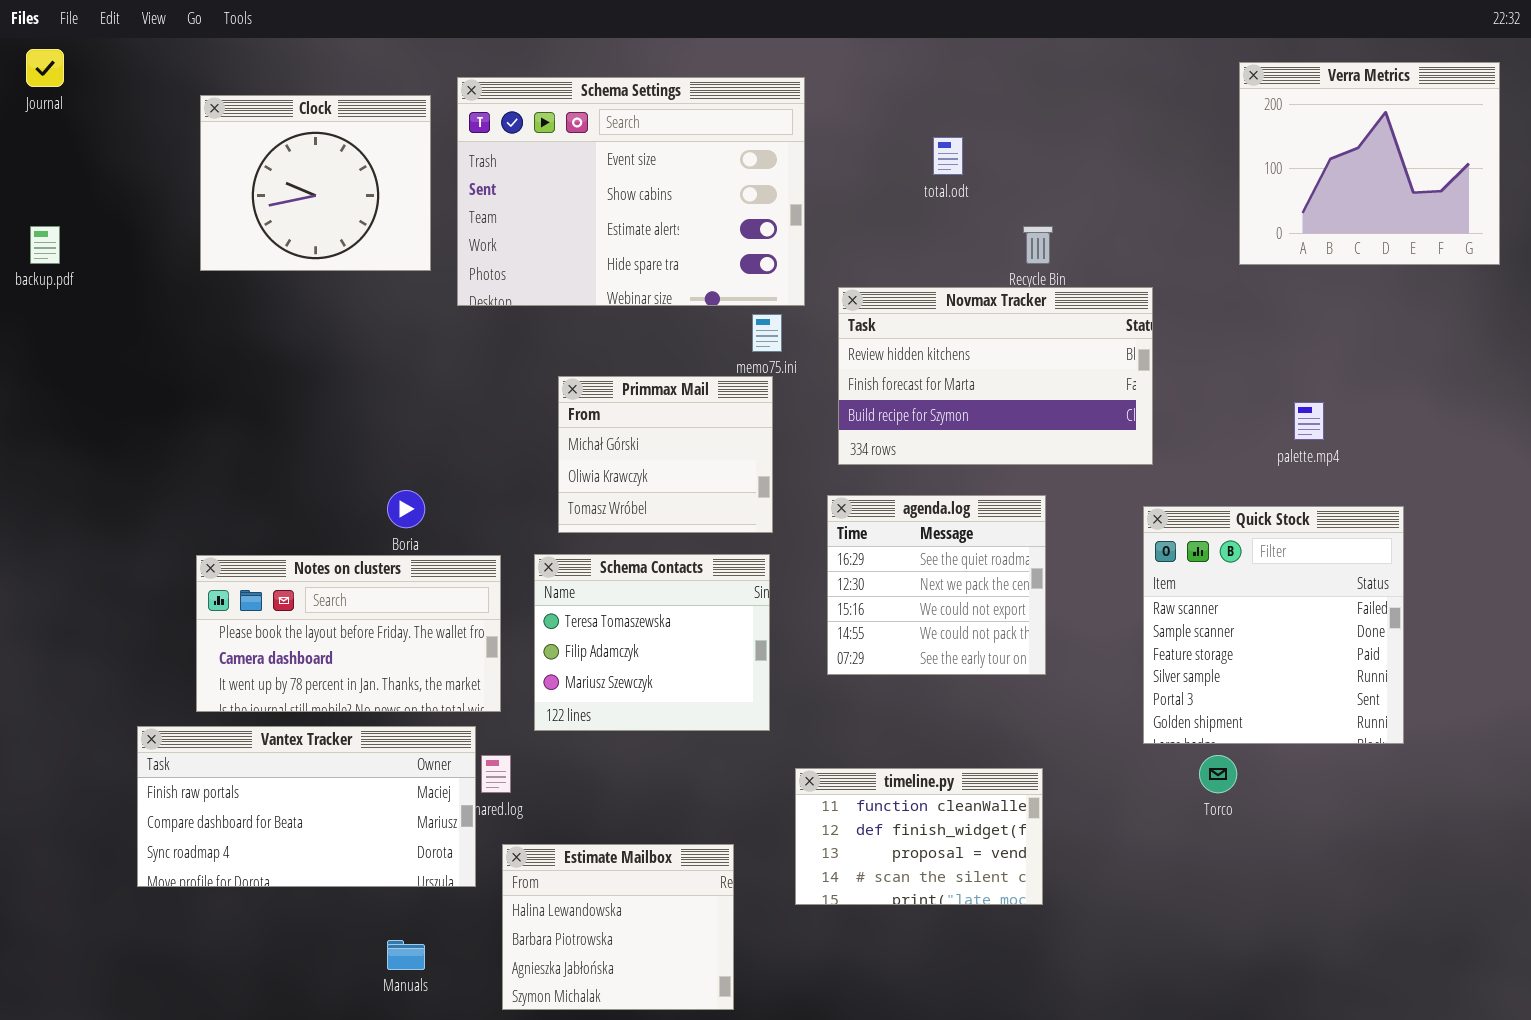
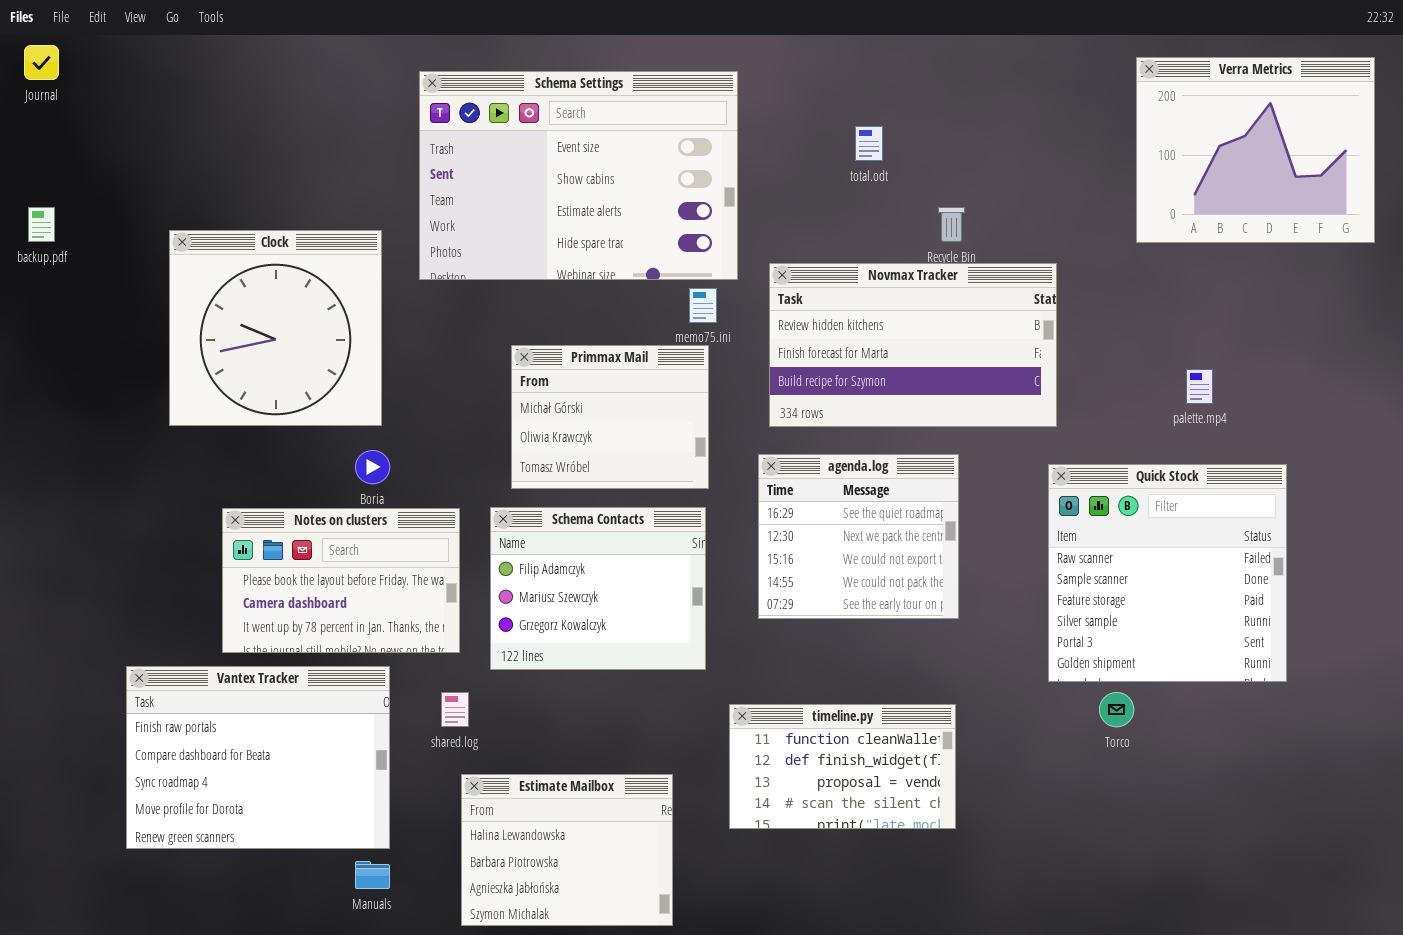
Clock: [200,95,431,271] -> [169,230,382,426], moved, resized
Schema Contacts: [534,554,770,731] -> [490,507,706,670], scrolled down 1 row
Notes on clusters: [196,555,501,712] -> [222,508,460,653], resized
Vantex Tracker: [137,726,476,887] -> [126,666,390,849], resized

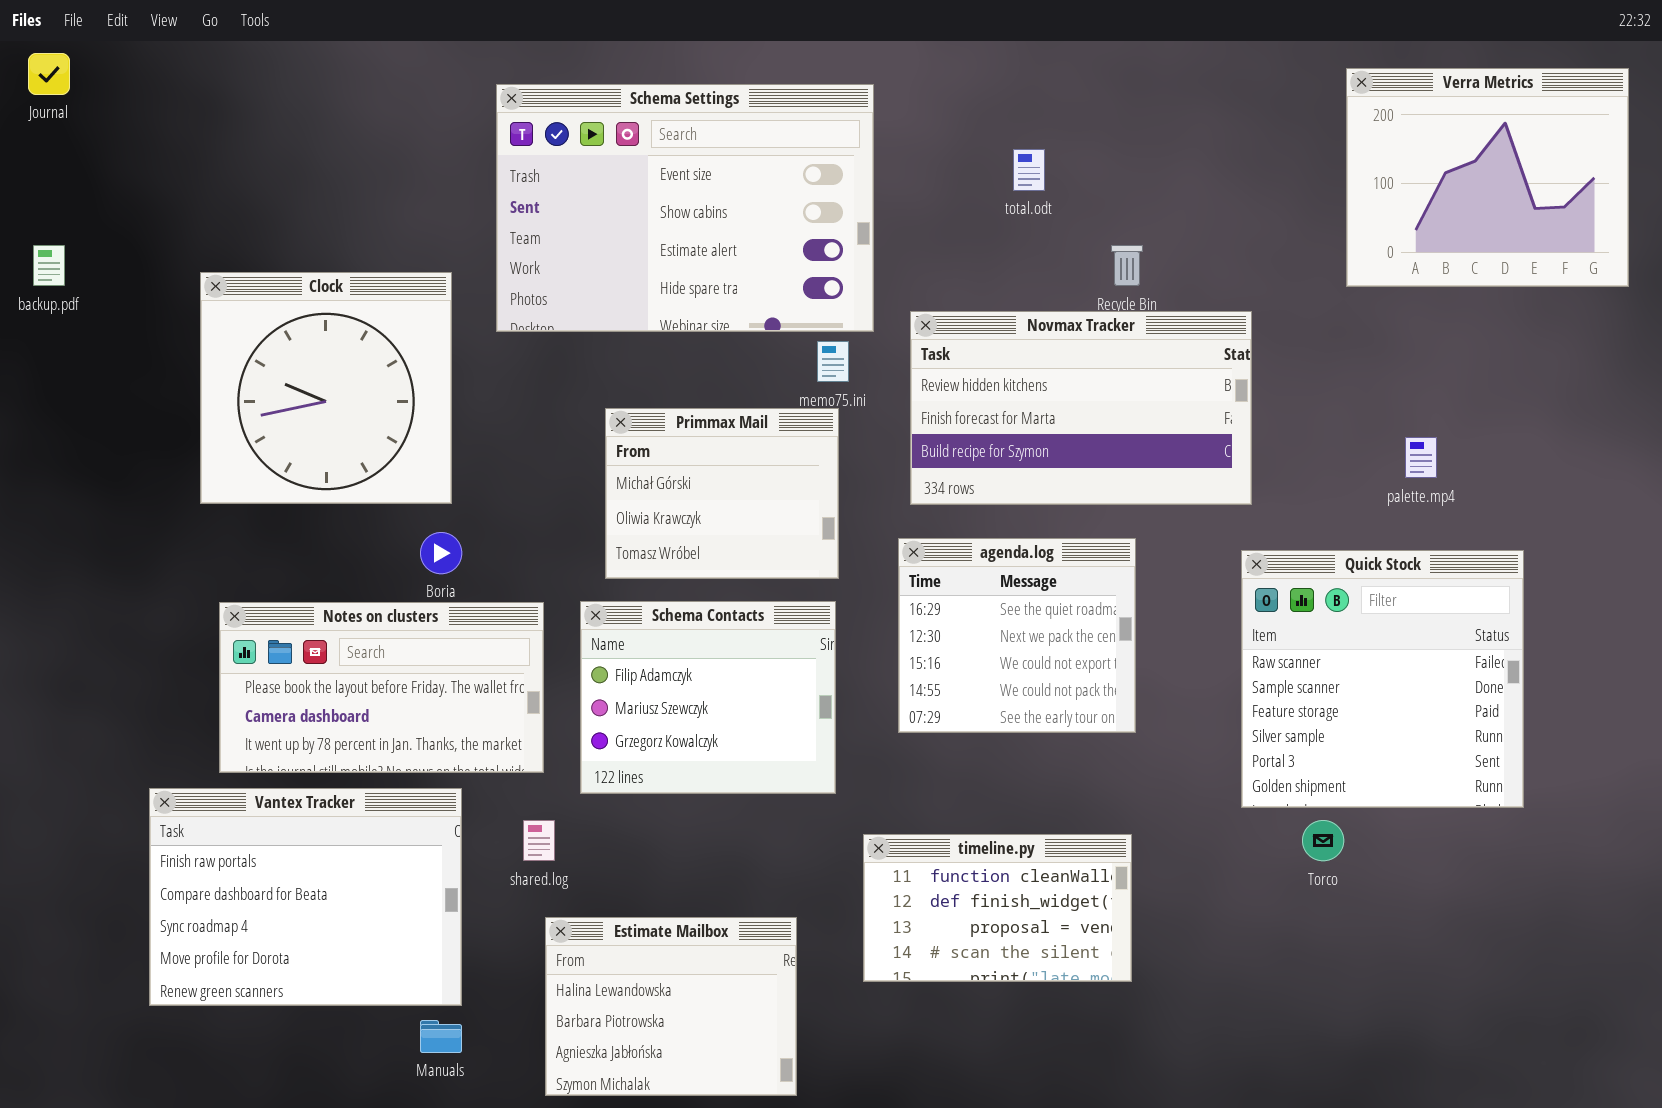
Notes on clusters: [222,508,460,653] -> [219,602,544,773], resized

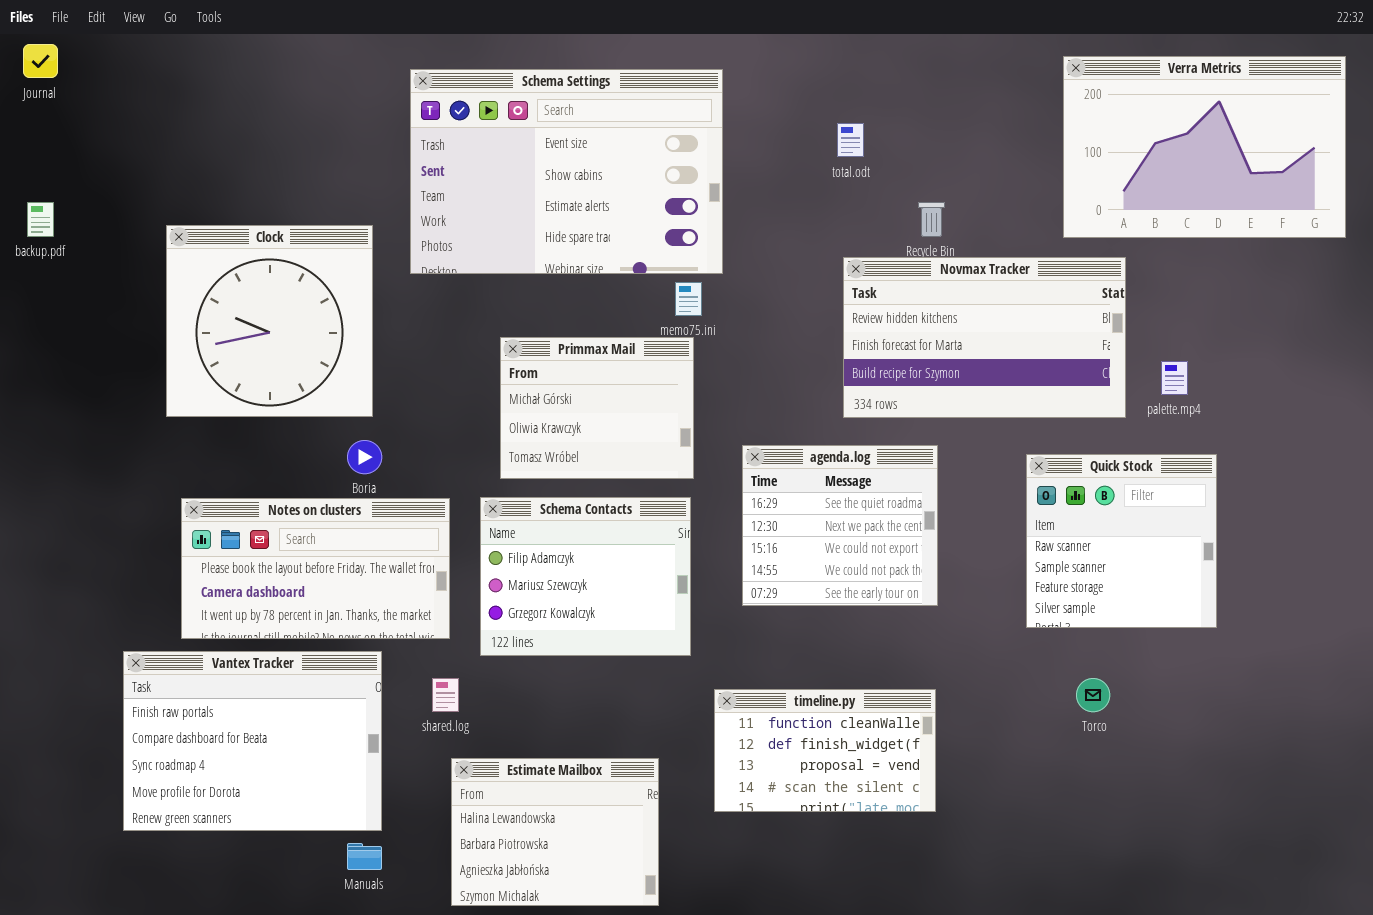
Verra Metrics: [1346,68,1629,287] -> [1063,56,1346,238], resized
Novmax Tracker: [910,311,1252,505] -> [843,257,1126,418], moved
Quick Stock: [1241,550,1524,808] -> [1026,454,1217,628], resized

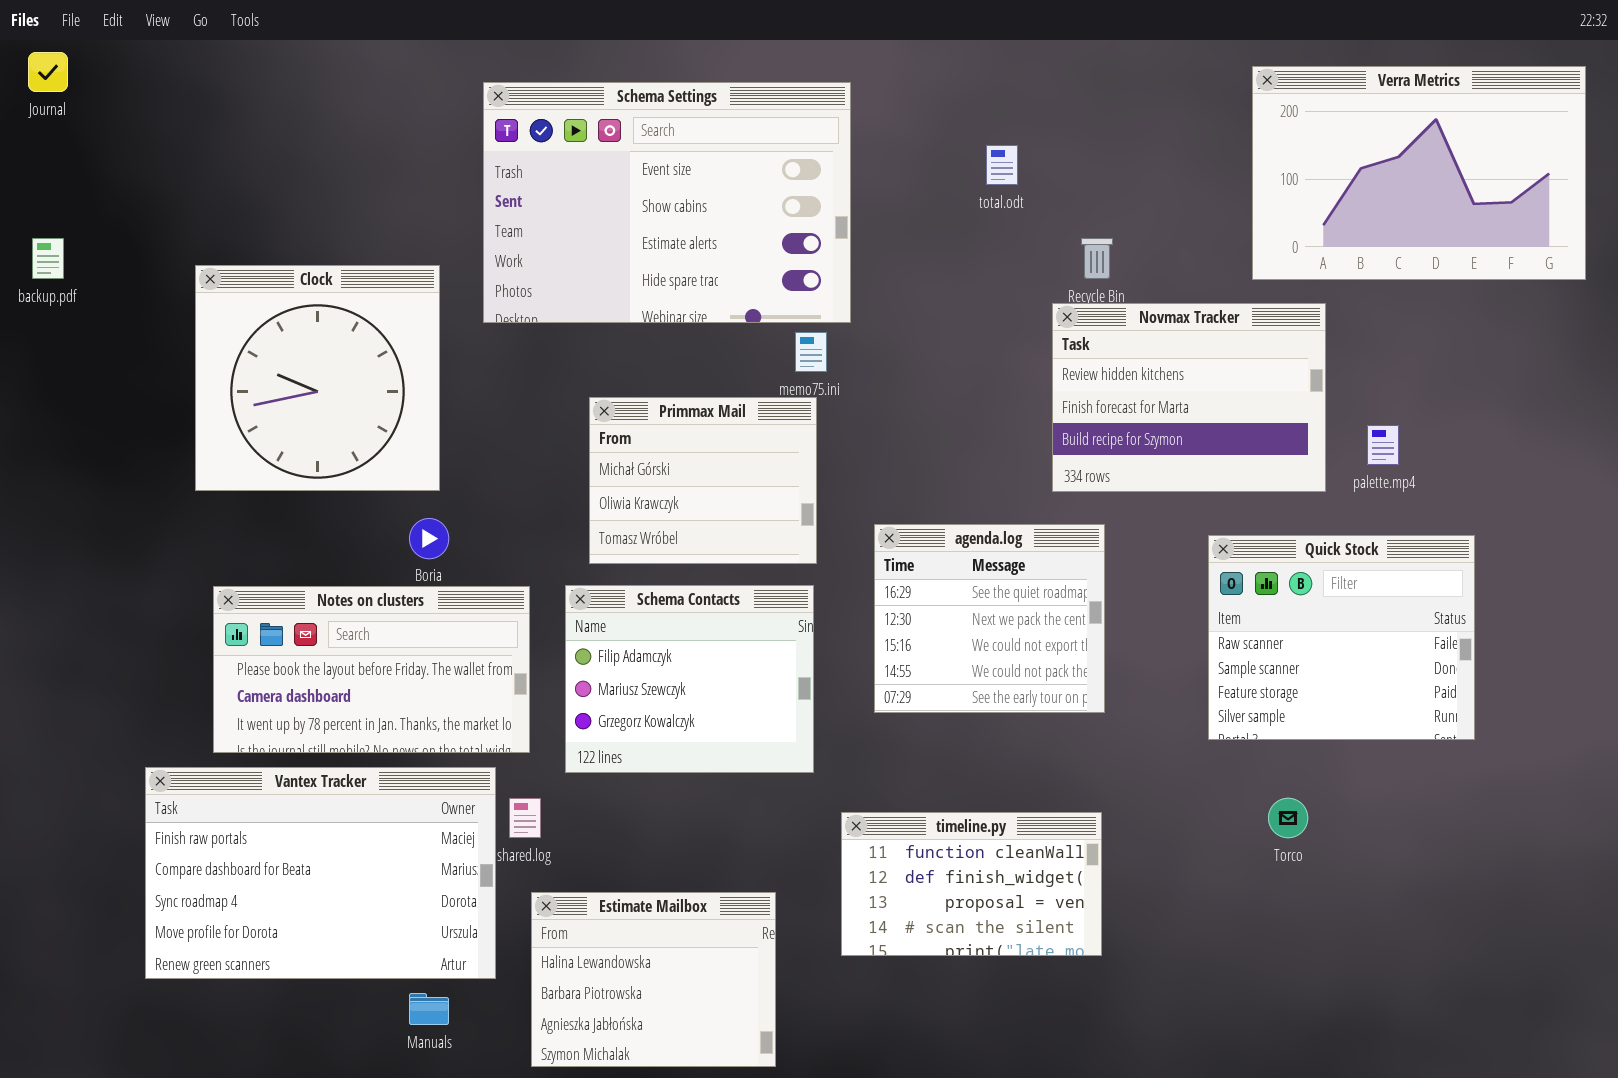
Novmax Tracker: [843,257,1126,418] -> [1052,303,1326,492], resized
Quick Stock: [1026,454,1217,628] -> [1208,535,1475,740], resized
Vantex Tracker: [123,651,382,831] -> [145,767,496,979], resized

